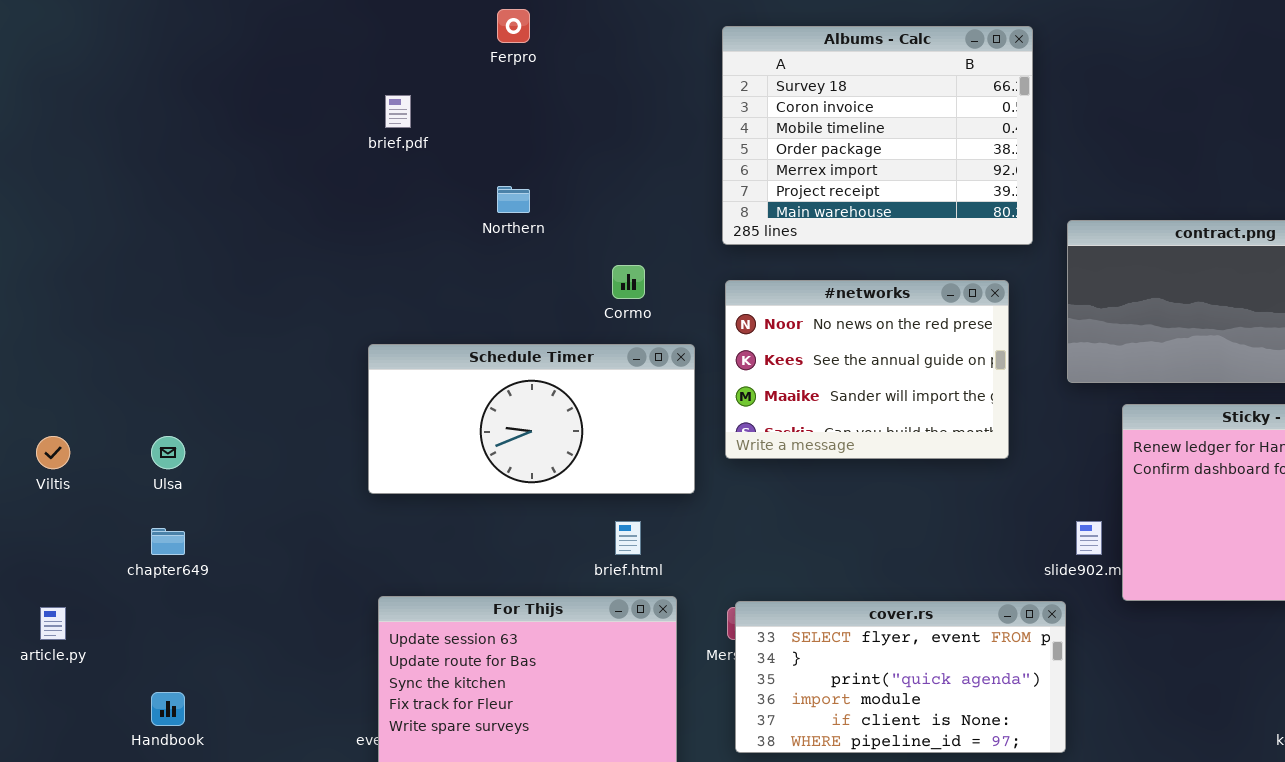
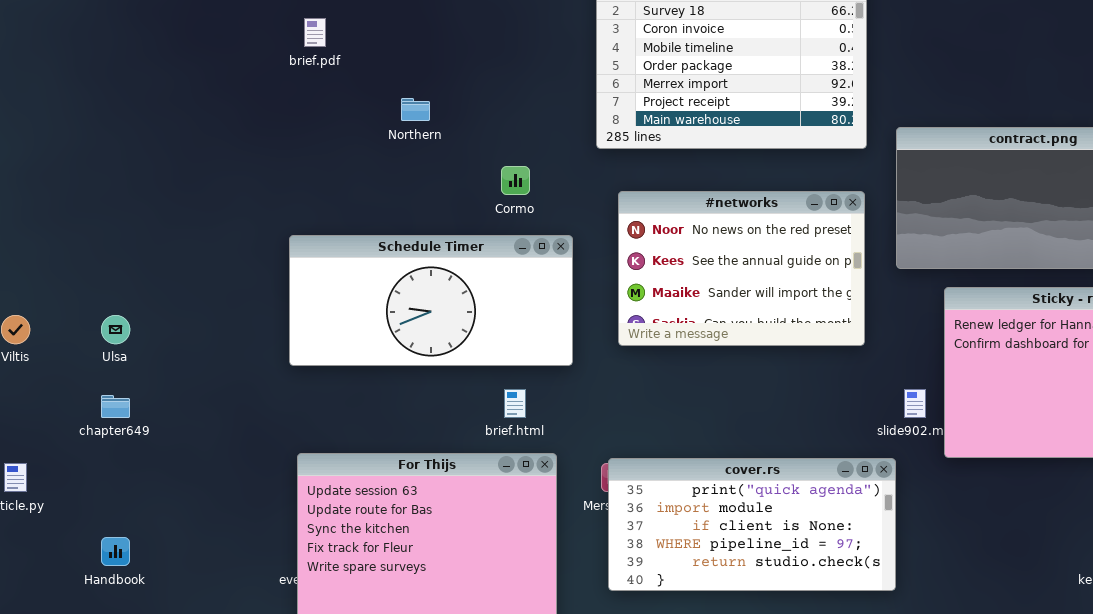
#networks: [725,280,1009,459] -> [618,191,865,346], moved
cover.rs: [735,601,1066,753] -> [608,458,896,591], scrolled down 2 rows

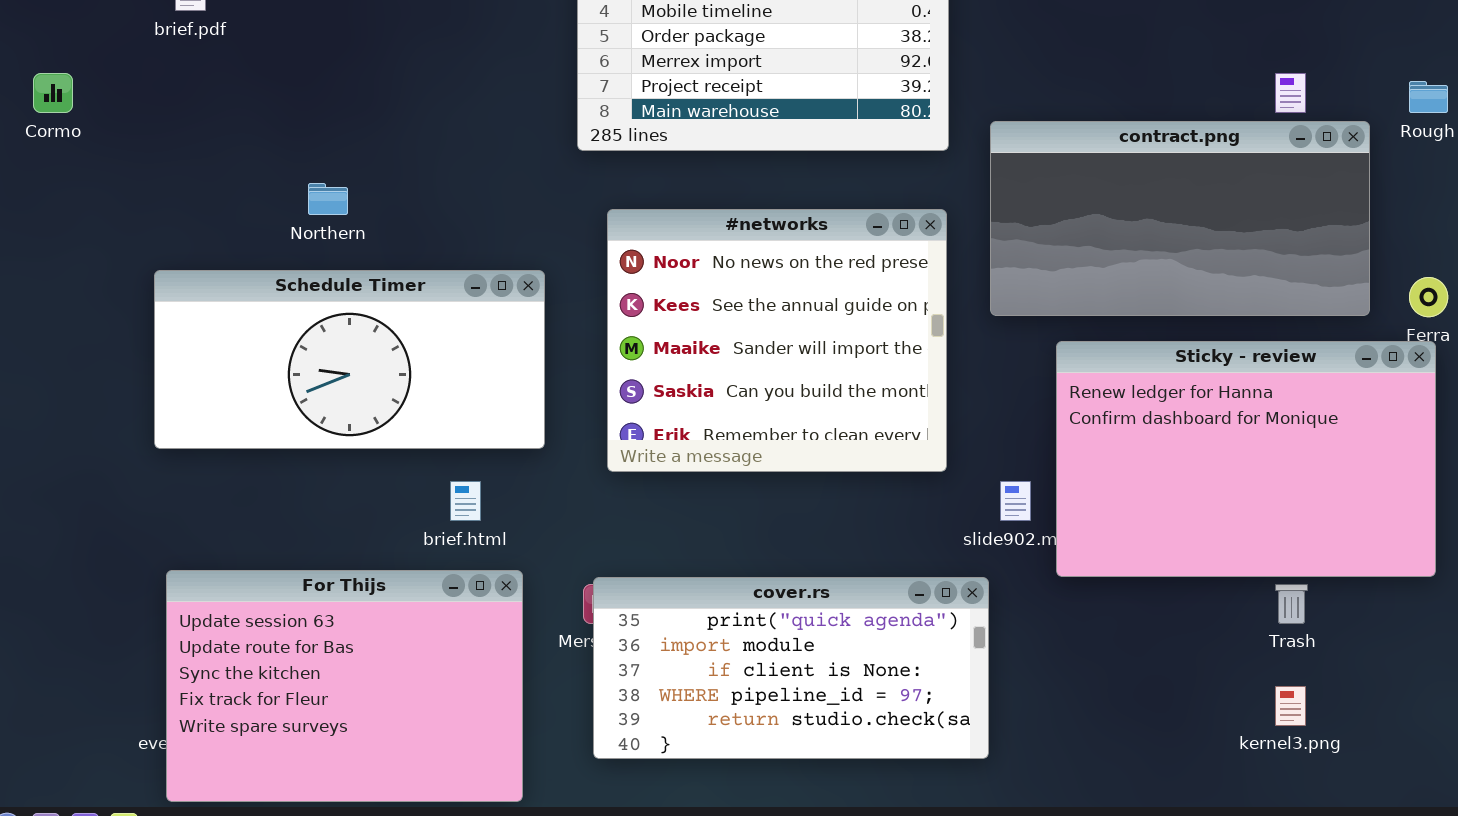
Northern: [401,98,430,121] -> [308,183,348,215], moved
Cormo: [501,166,530,195] -> [33,73,73,113], moved
#networks: [618,191,865,346] -> [607,209,947,472], resized

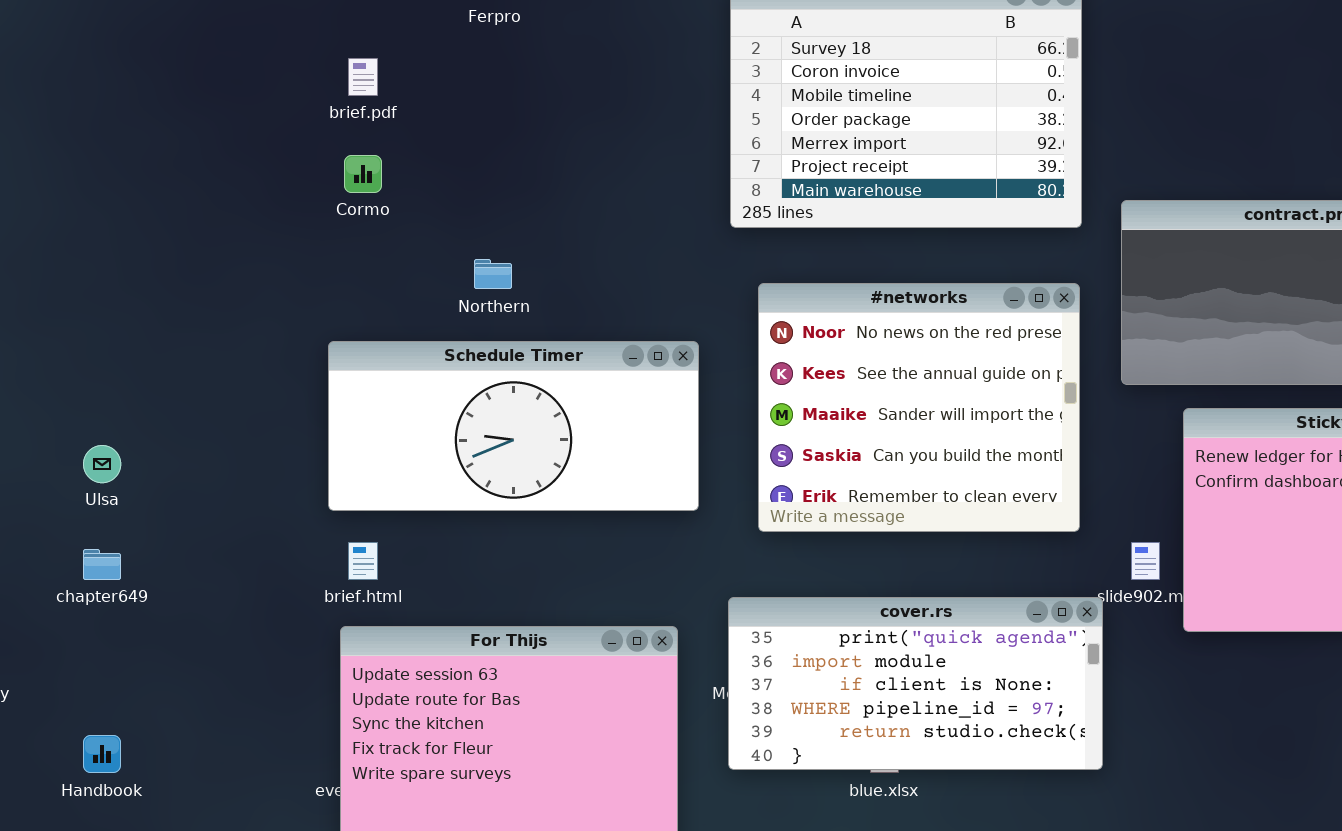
Cormo: [33,73,73,113] -> [344,155,382,193], moved
brief.html: [450,481,481,521] -> [348,542,378,580], moved
cover.rs: [593,577,989,759] -> [728,597,1103,770], moved

